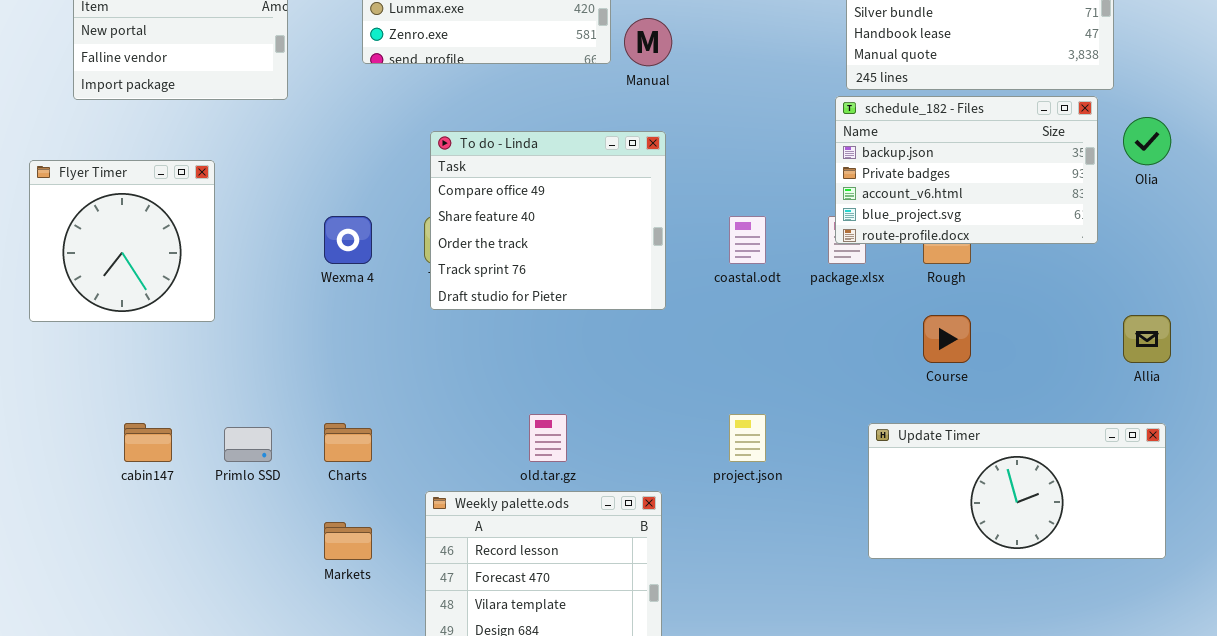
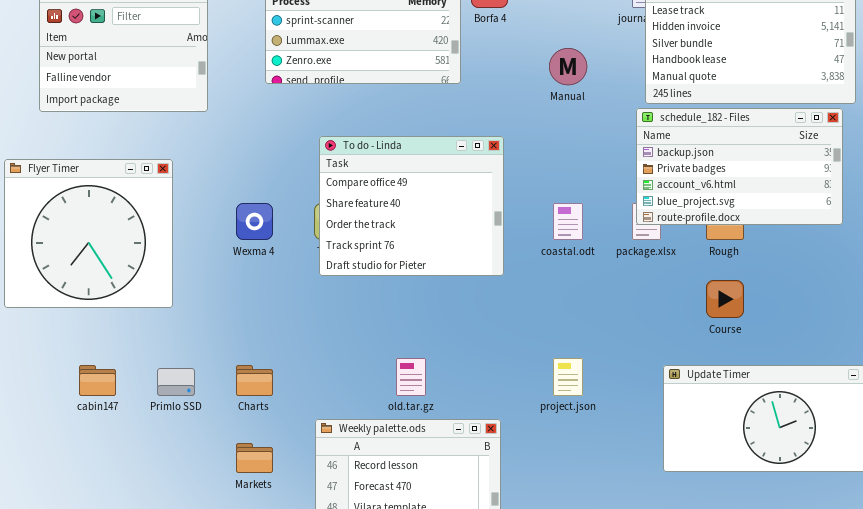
Manual: [624,18,672,66] -> [549,48,587,85], moved
Flyer Timer: [29,160,215,322] -> [4,159,173,308], resized

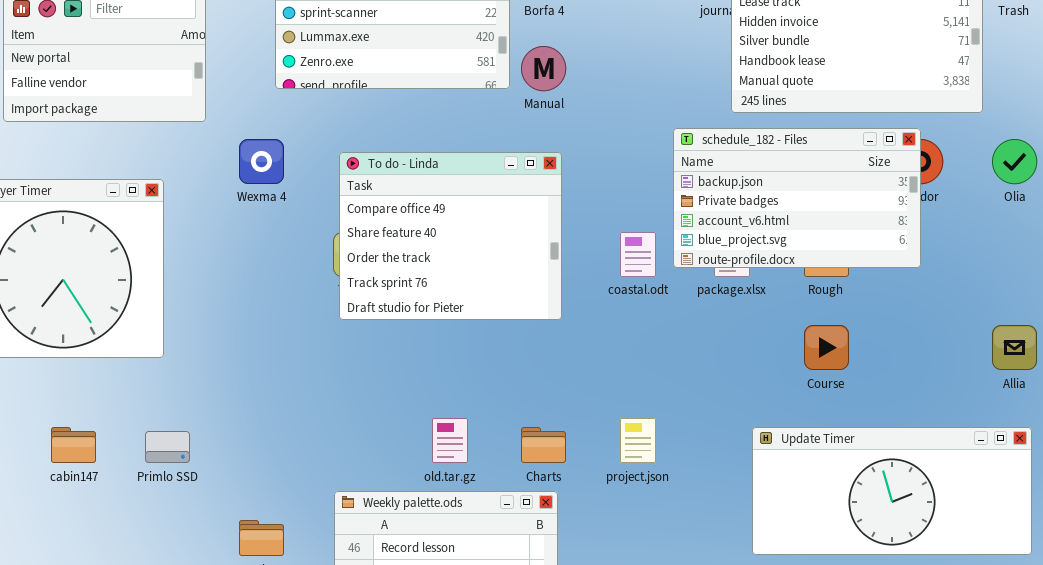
Manual: [549,48,587,85] -> [521,46,566,91], moved
schedule_182 - Files: [636,108,843,225] -> [673,128,921,268], moved
Wexma 4: [236,203,273,240] -> [239,139,284,184], moved
Charts: [236,365,273,396] -> [521,427,566,463], moved

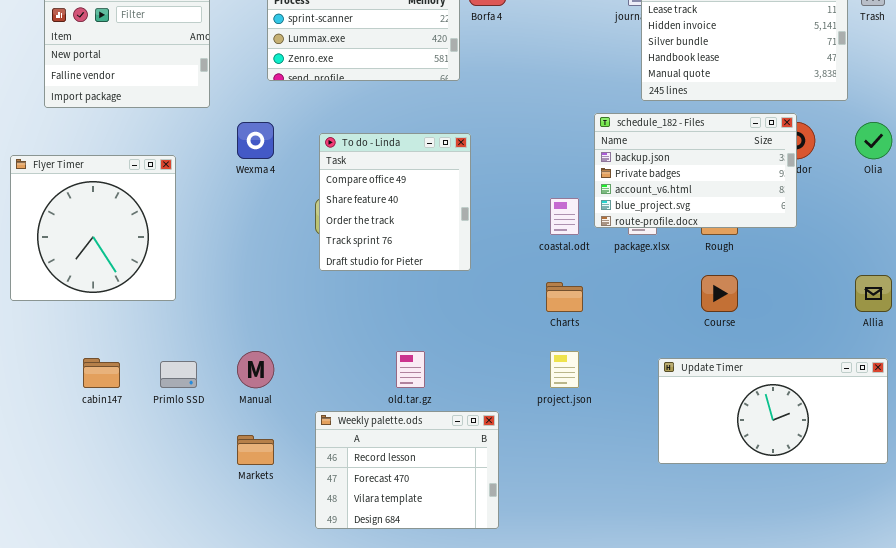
Manual: [521,46,566,91] -> [237,351,274,388], moved
To do - Linda: [339,152,562,320] -> [319,133,471,271], resized
Charts: [521,427,566,463] -> [546,282,583,312], moved

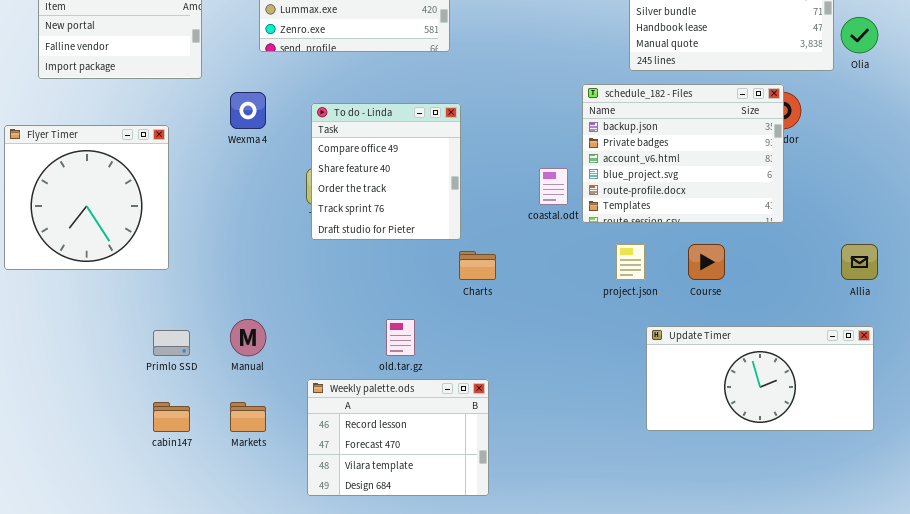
schedule_182 - Files: [594,113,797,228] -> [582,84,784,223], resized
Olia: [855,122,892,159] -> [841,17,878,53], moved
Charts: [546,282,583,312] -> [459,251,496,280], moved
project.json: [550,351,579,388] -> [616,244,645,280], moved
cabin147: [83,358,120,388] -> [153,402,190,432], moved

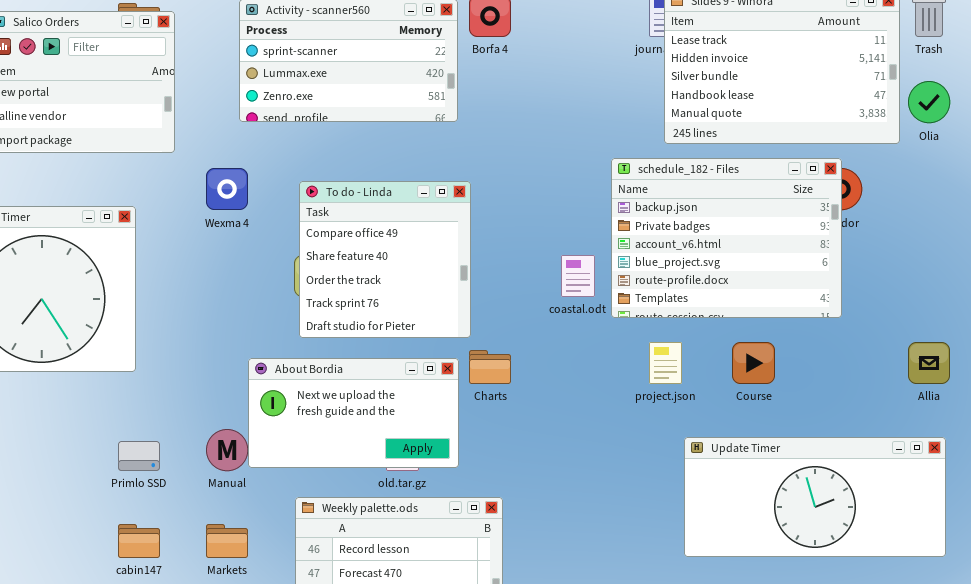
About Bordia: none -> [248,358,459,468], opened

